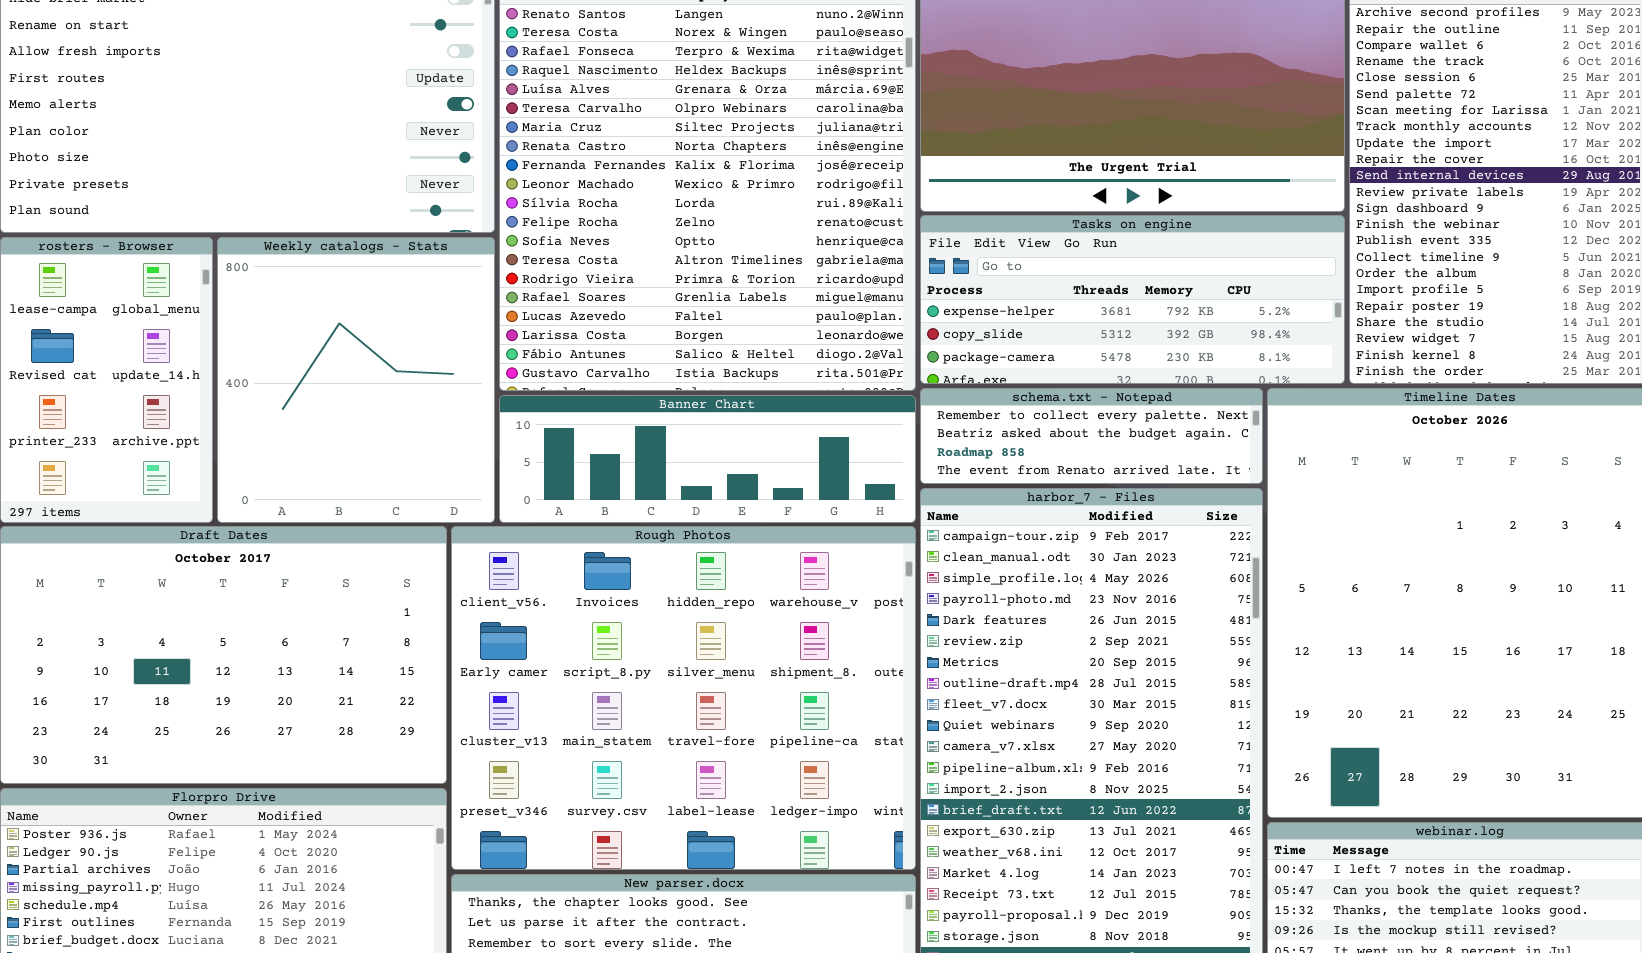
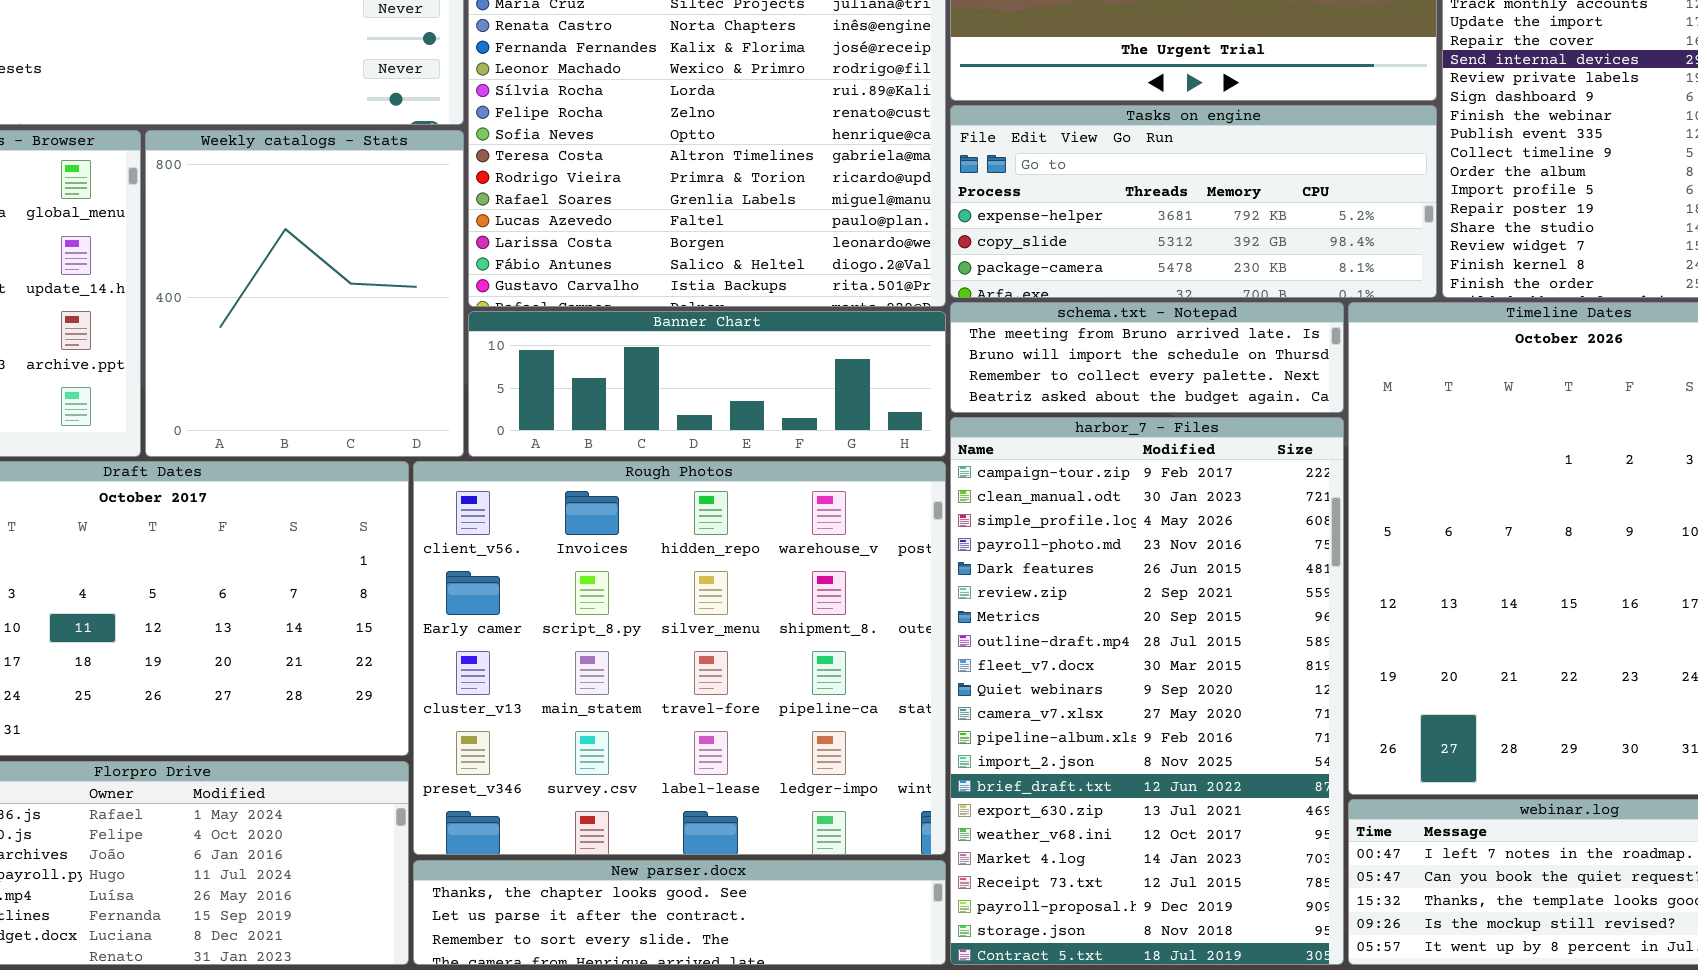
schema.txt - Notepad: [920,388,1263,484] -> [950,302,1344,413], scrolled up 2 rows

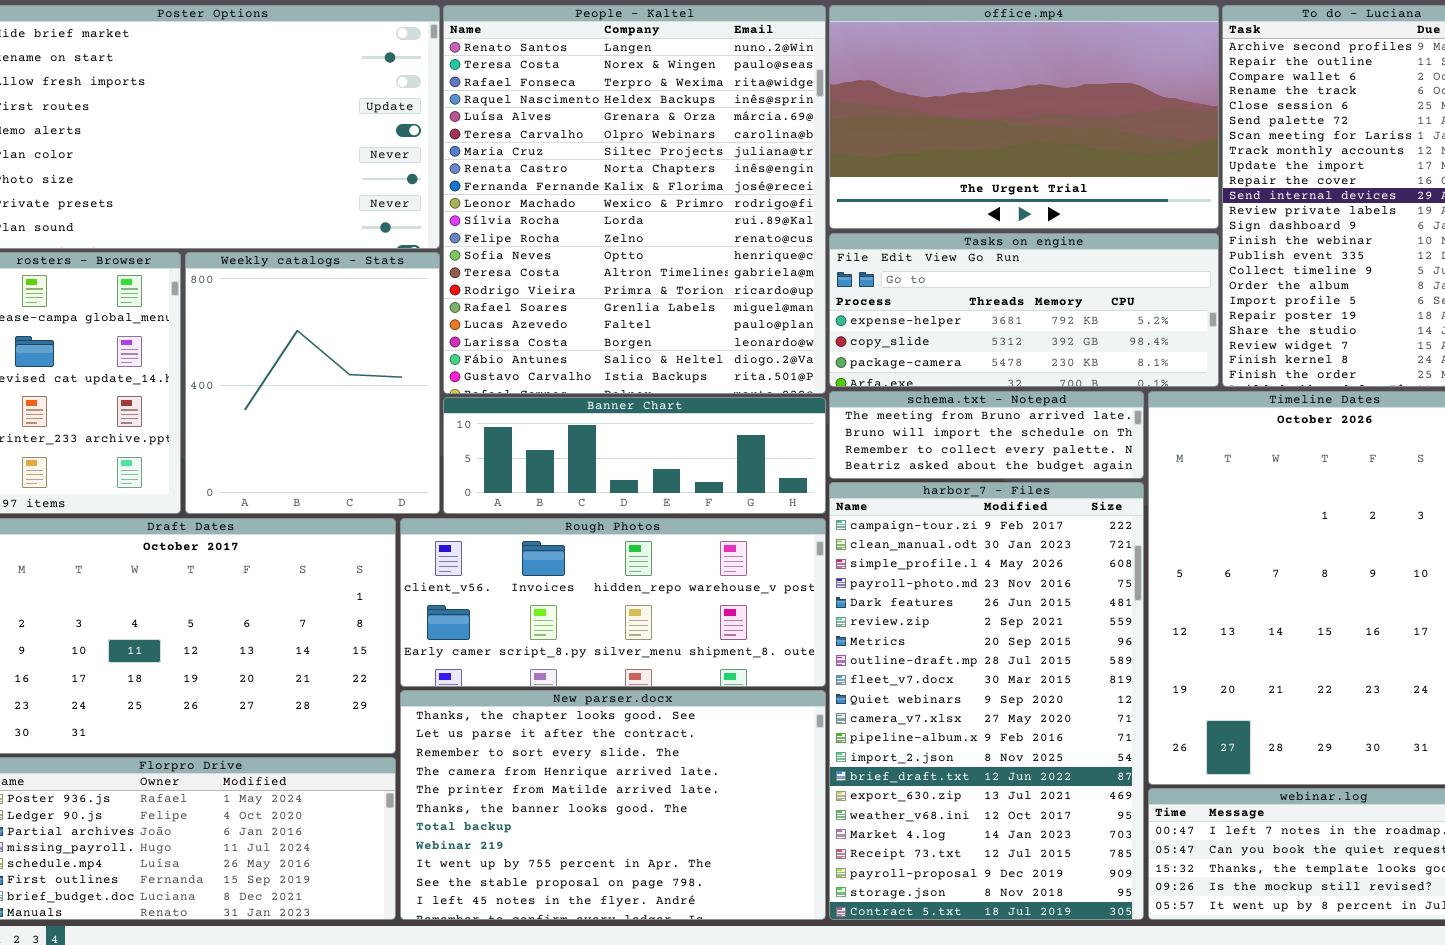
Rough Photos: [413,461,946,855] -> [400,518,826,687], resized
New parser.docx: [413,860,946,965] -> [400,690,826,920], resized

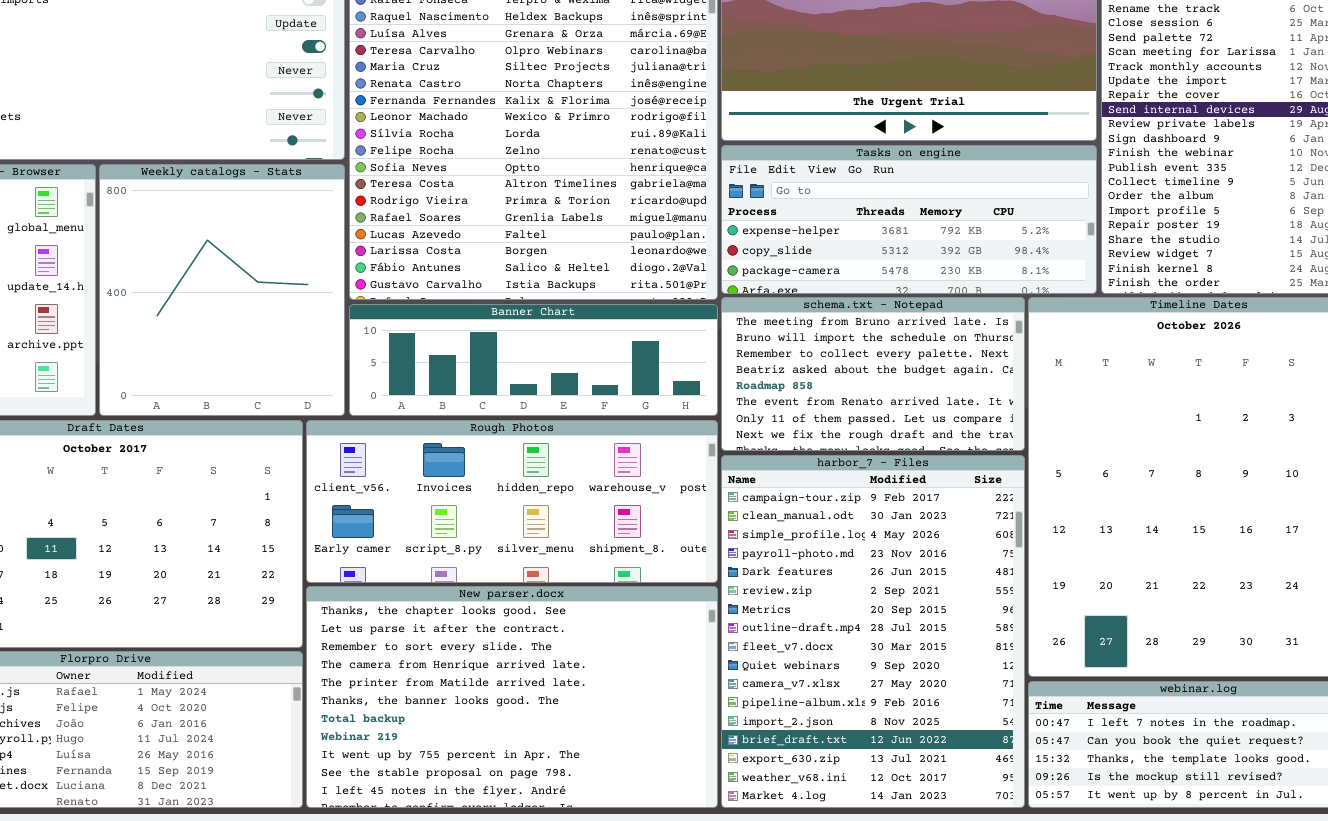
schema.txt - Notepad: [829,391,1144,479] -> [721,297,1025,451], resized
harbor_7 - Files: [829,482,1144,920] -> [721,455,1025,808], resized

